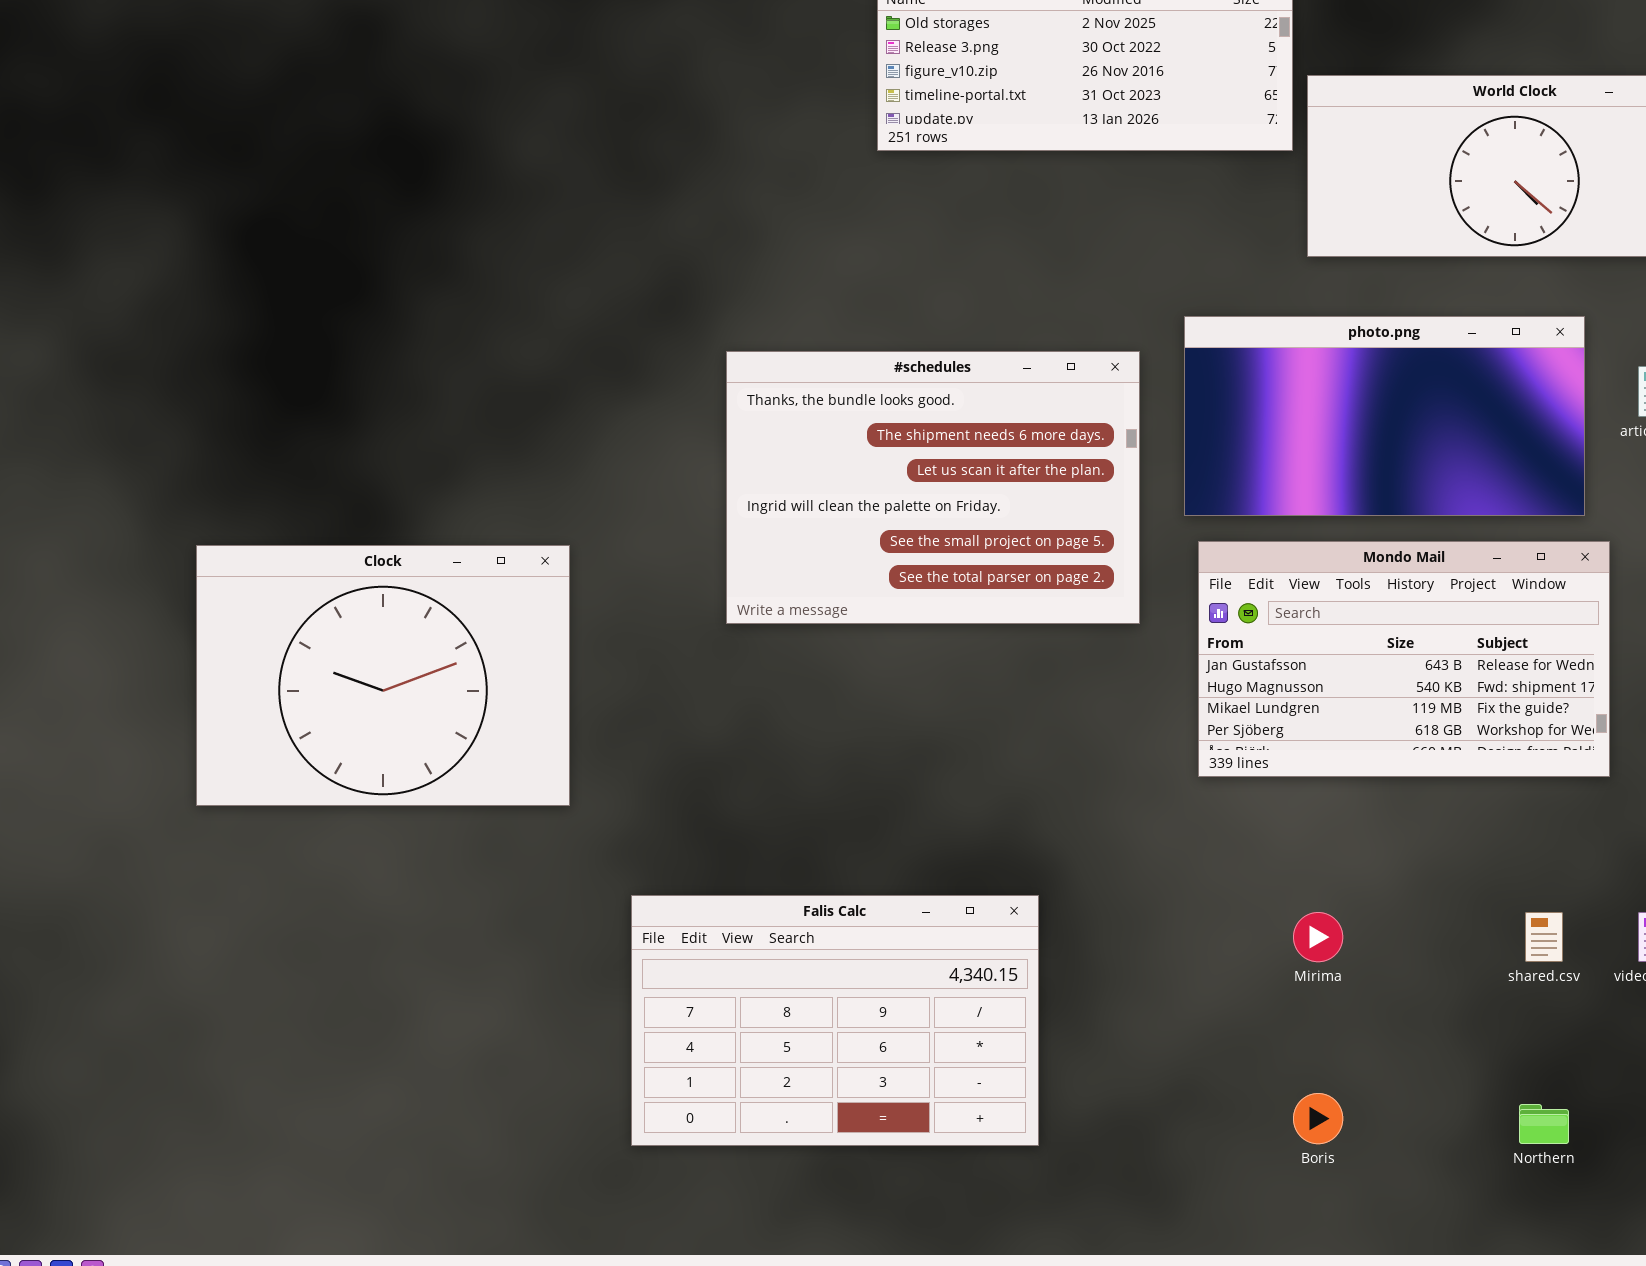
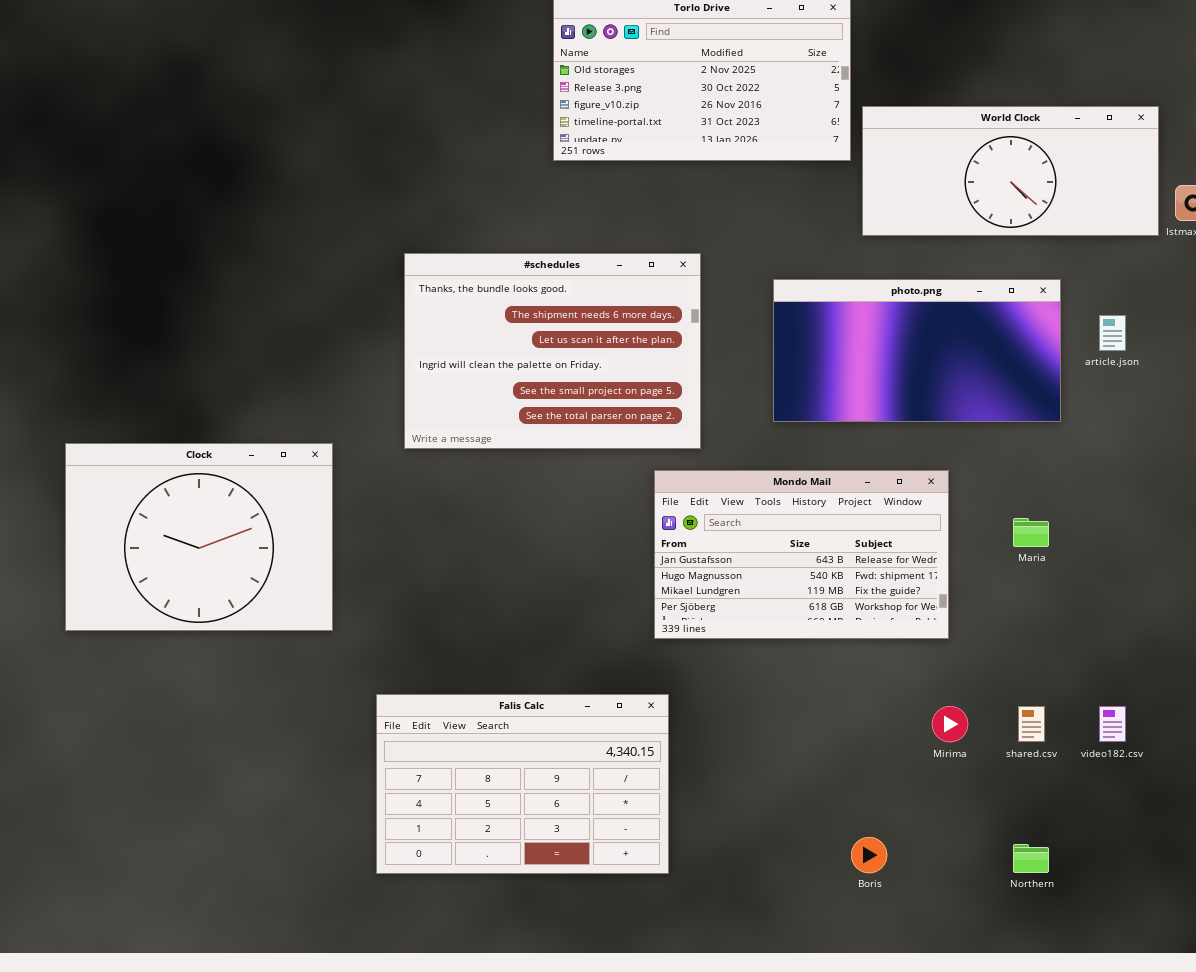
#schedules: [726,351,1140,624] -> [404,253,701,449], moved
Mondo Mail: [1198,541,1610,777] -> [654,470,949,639], moved
Mirima: [1293,912,1343,962] -> [932,706,968,742], moved

